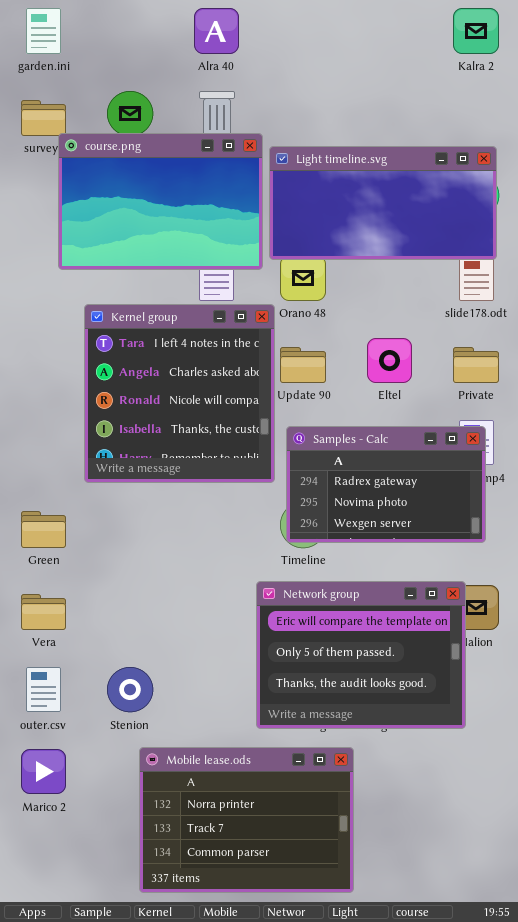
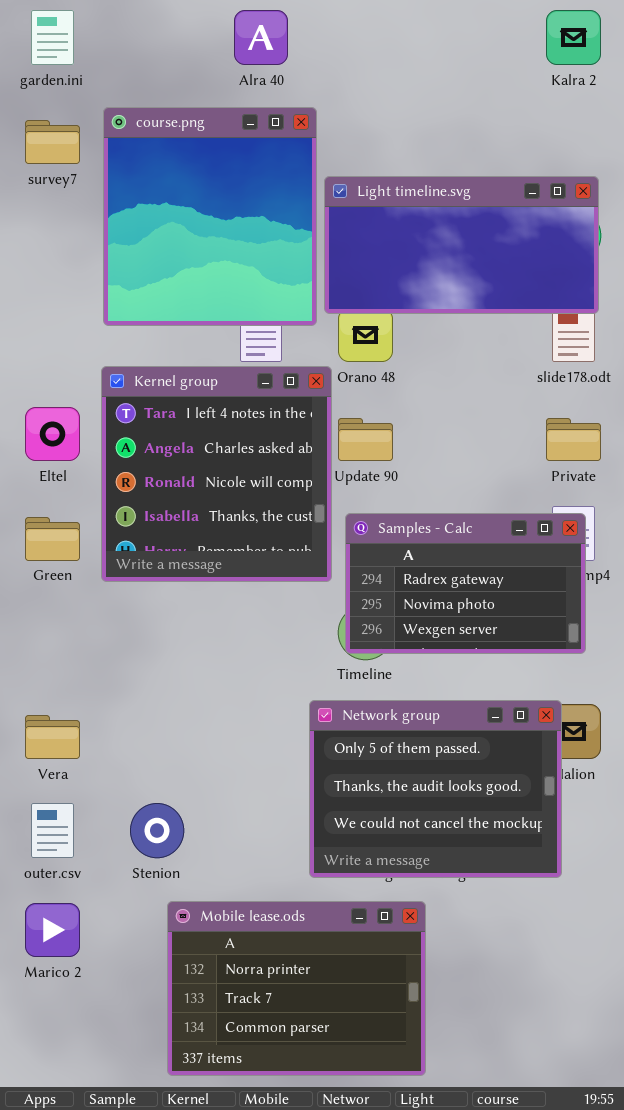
course.png: [58,133,263,270] -> [103,107,317,326], resized
Eltel: [367,338,412,383] -> [25,407,80,461], moved
Green: [21,511,66,548] -> [25,517,80,561], moved
Network group: [256,581,466,729] -> [309,700,562,878], scrolled down 1 row

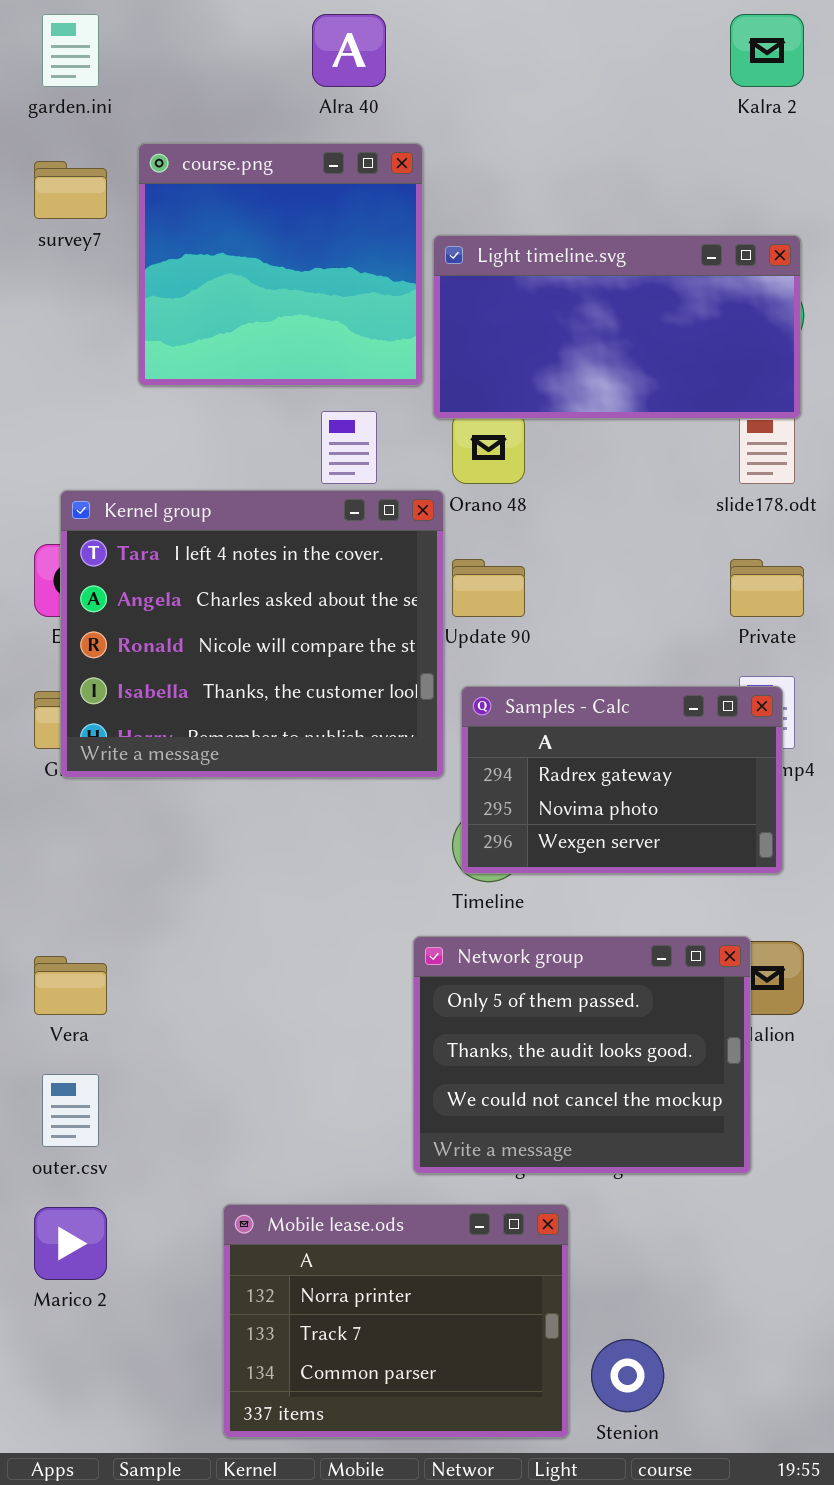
course.png: [103,107,317,326] -> [138,143,423,386], resized
Kernel group: [101,366,332,582] -> [60,490,444,778], resized
Stenion: [130,803,184,858] -> [591,1339,664,1412], moved

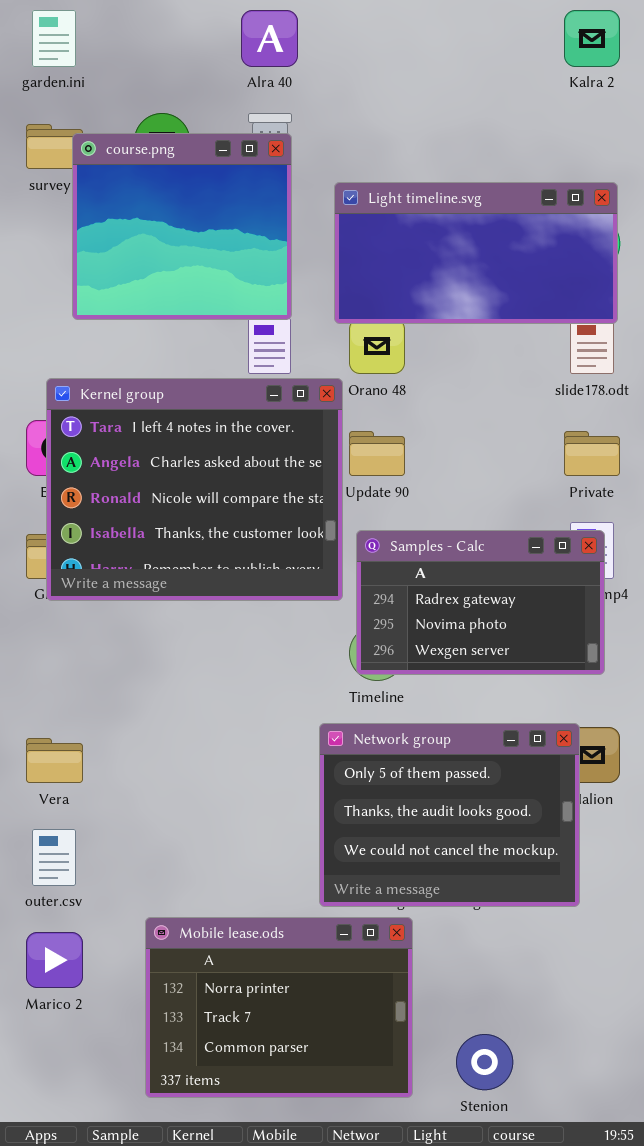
course.png: [138,143,423,386] -> [72,133,292,320], moved
Mobile lease.ods: [223,1204,569,1438] -> [145,917,413,1098], moved

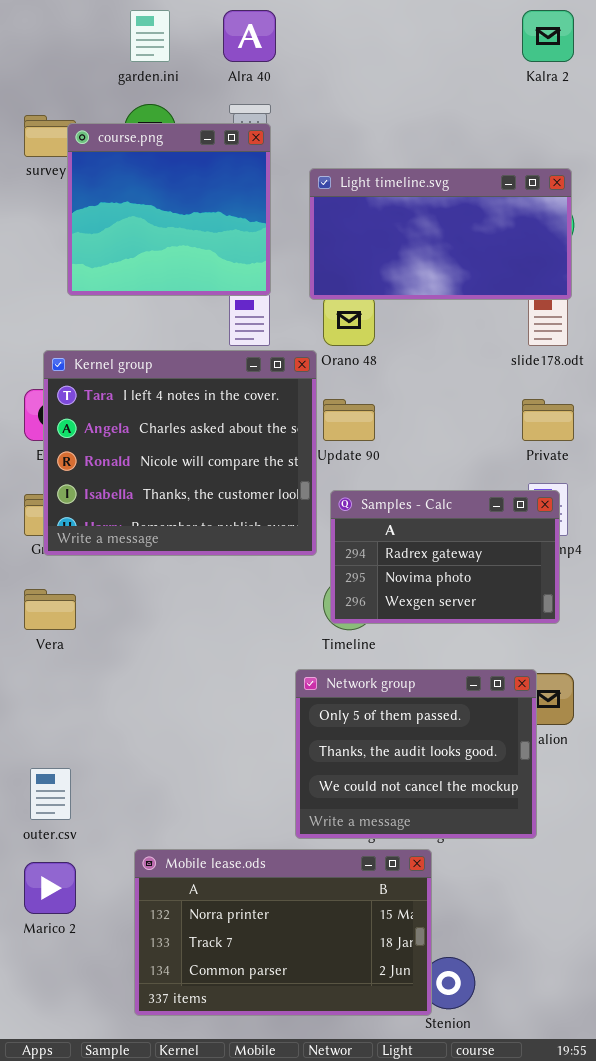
garden.ini: [32,10,76,67] -> [130,10,170,62], moved
Vera: [26,738,83,783] -> [24,589,76,630], moved
Mobile lease.ods: [145,917,413,1098] -> [134,849,432,1016], resized

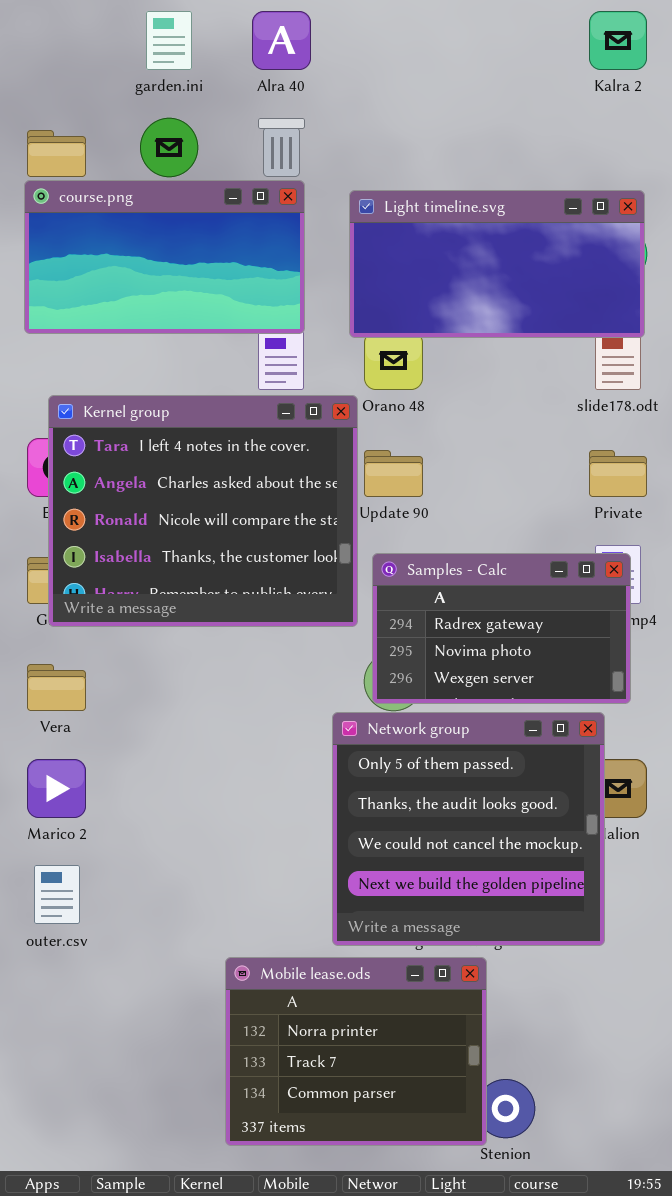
course.png: [67,123,271,296] -> [24,180,305,334], resized
Network group: [295,669,537,839] -> [332,712,605,946], resized
Mobile lease.ods: [134,849,432,1016] -> [225,957,487,1146], resized
Marico 2: [24,862,76,914] -> [27,759,86,818], moved

